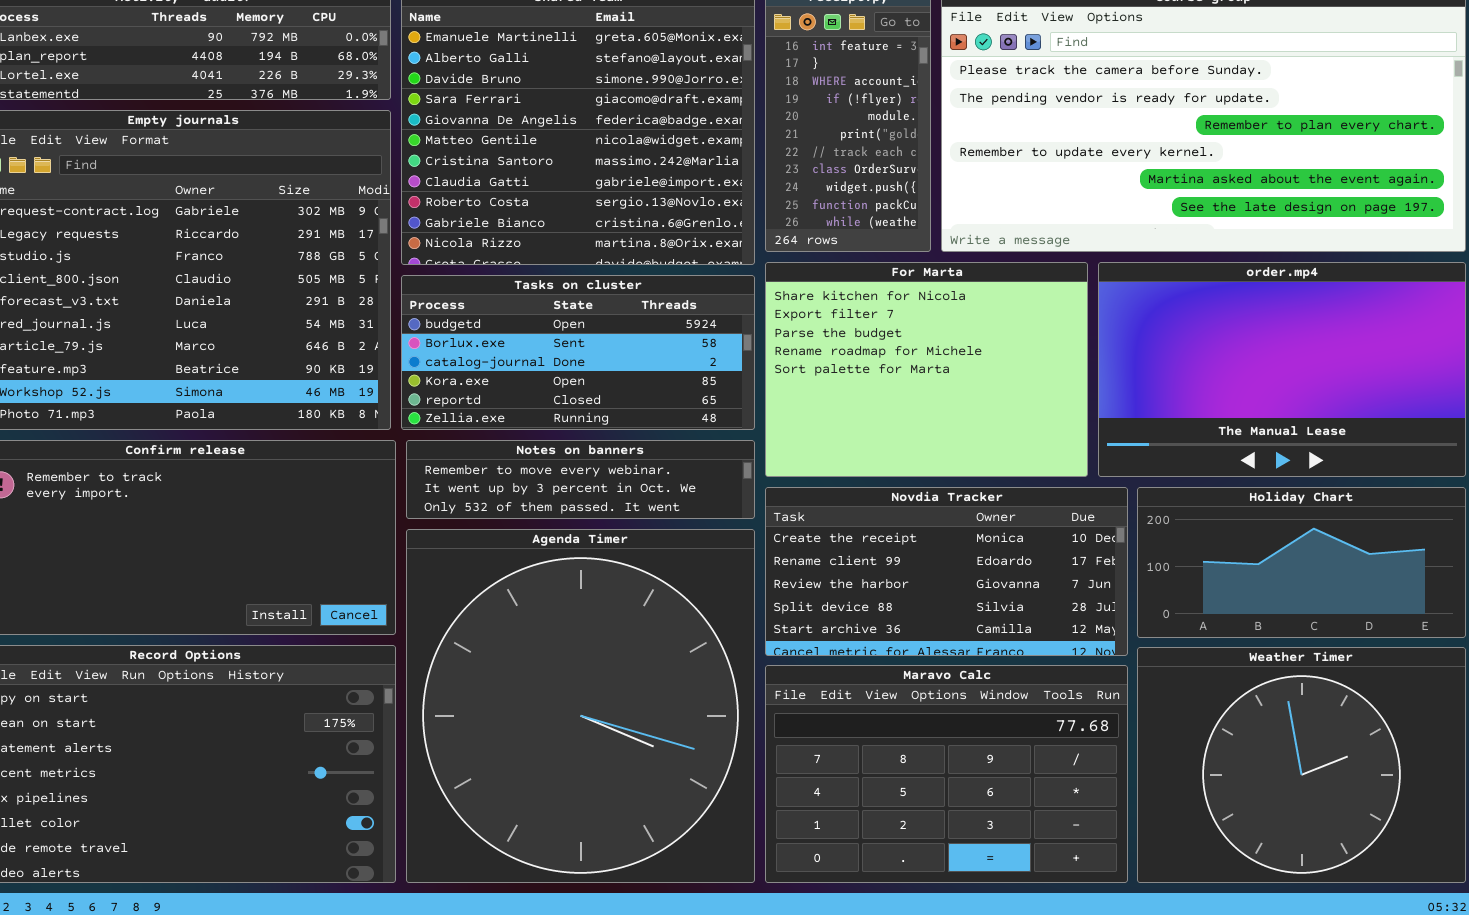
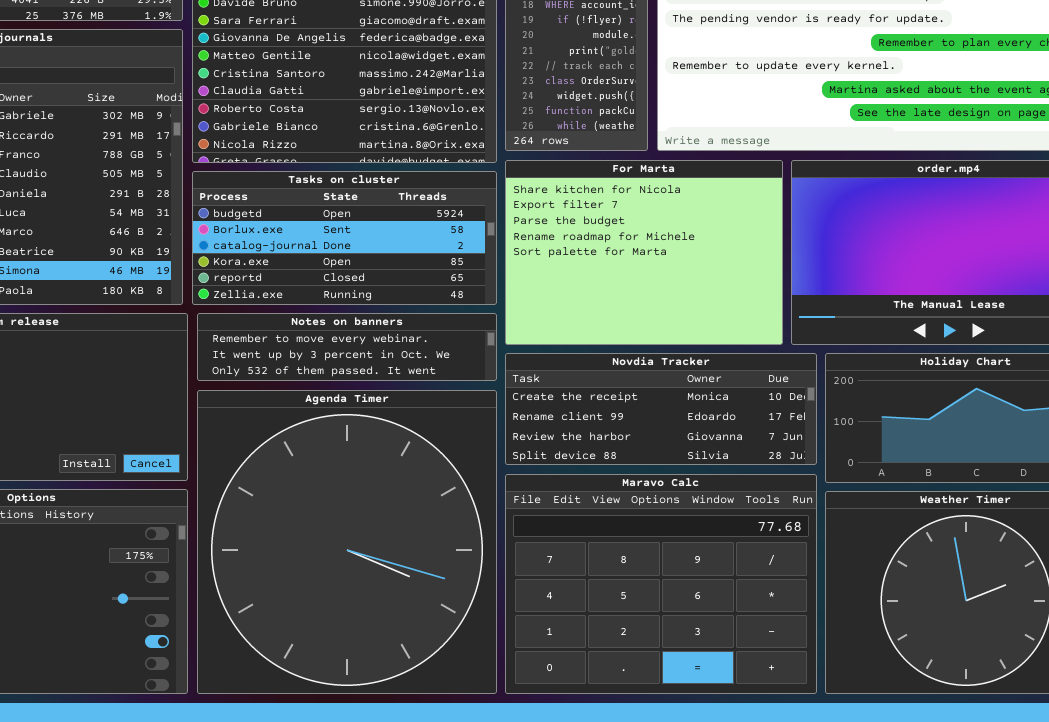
Novdia Tracker: [765,487,1128,656] -> [505,353,817,465], resized
Maravo Calc: [765,665,1128,883] -> [505,474,817,694], resized

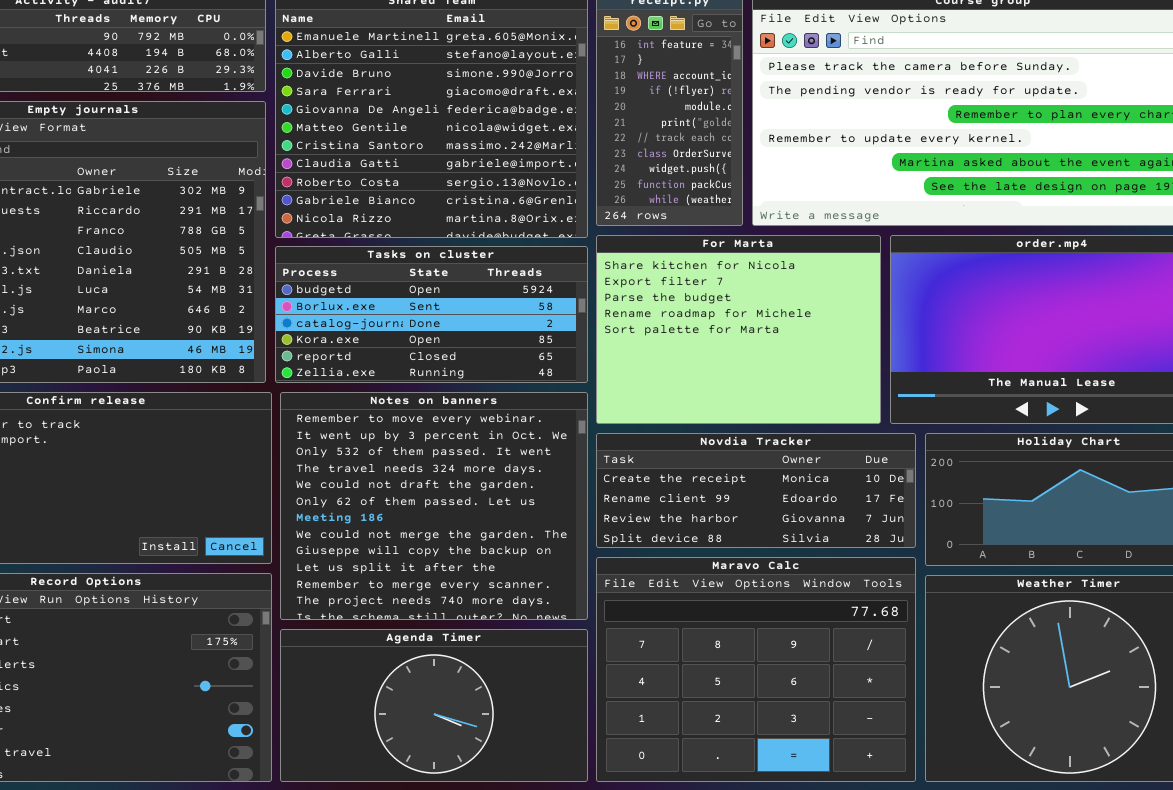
Notes on banners: [197,313,497,381] -> [280,392,588,620], resized
Agenda Timer: [197,390,497,694] -> [280,629,588,782], resized

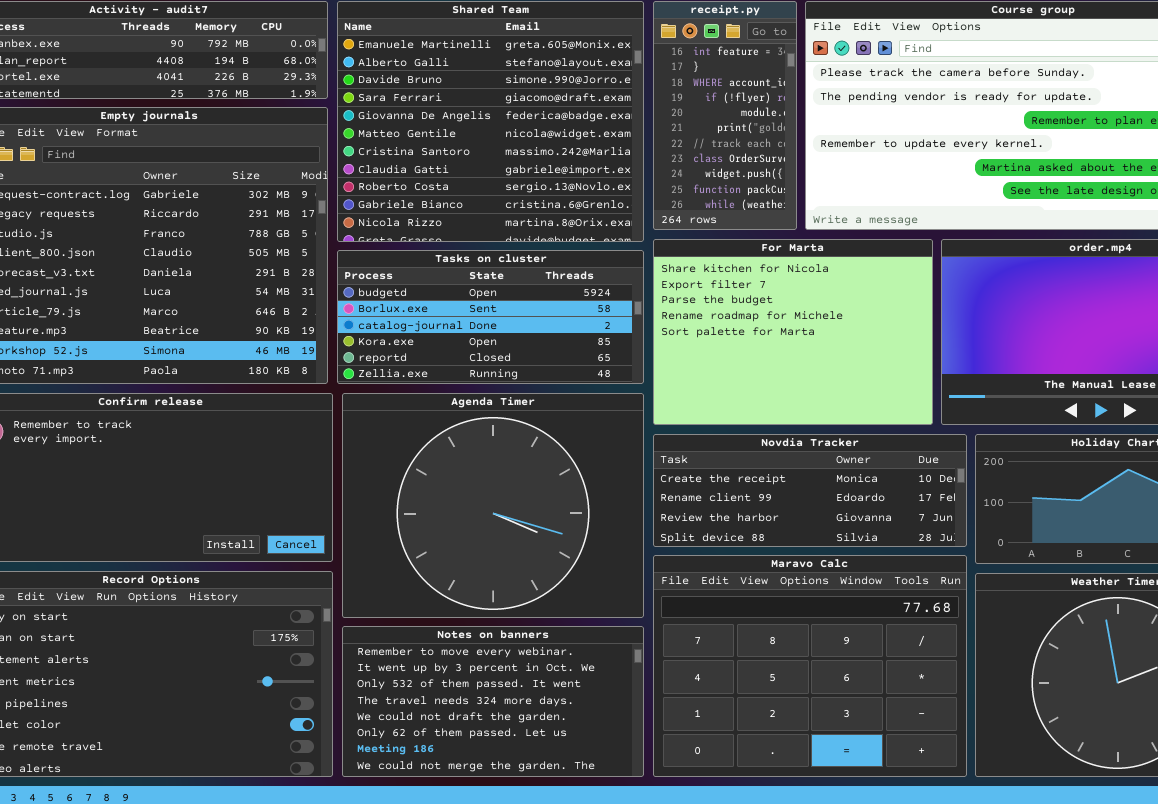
Notes on banners: [280,392,588,620] -> [342,626,644,777], moved, resized
Agenda Timer: [280,629,588,782] -> [342,393,644,618], moved, resized

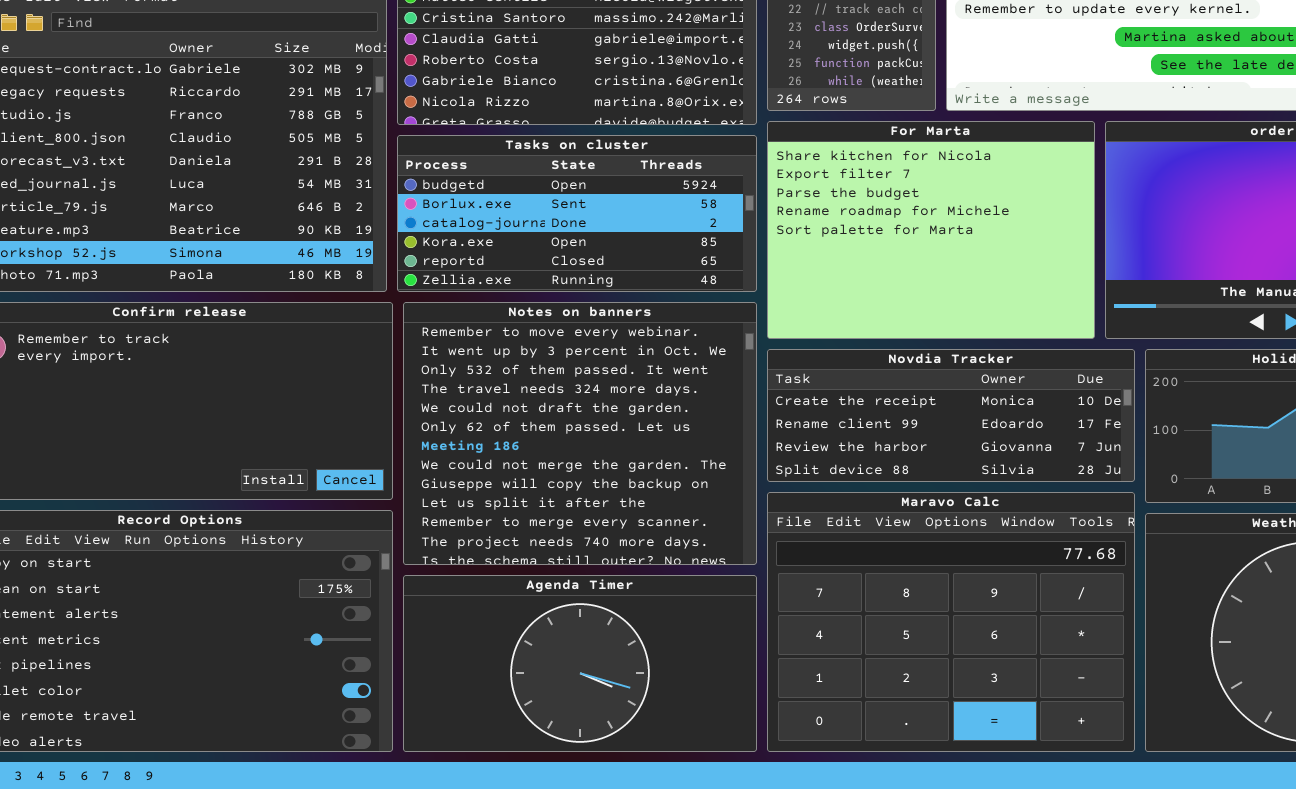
Agenda Timer: [342,393,644,618] -> [403,575,757,752], moved, resized
Notes on banners: [342,626,644,777] -> [403,302,757,565], moved, resized

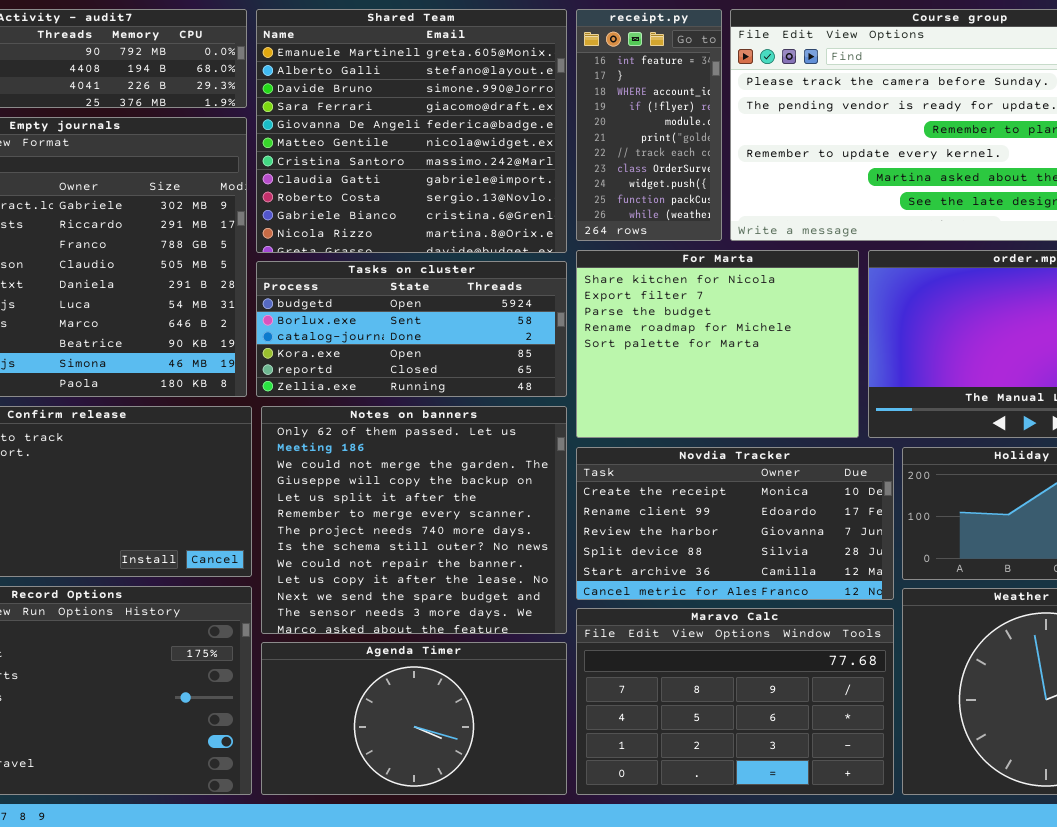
Notes on banners: [403,302,757,565] -> [261,406,567,634], scrolled down 5 rows
Novdia Tracker: [767,349,1135,482] -> [576,447,894,600], resized
Maravo Calc: [767,492,1135,752] -> [576,608,894,795], resized

